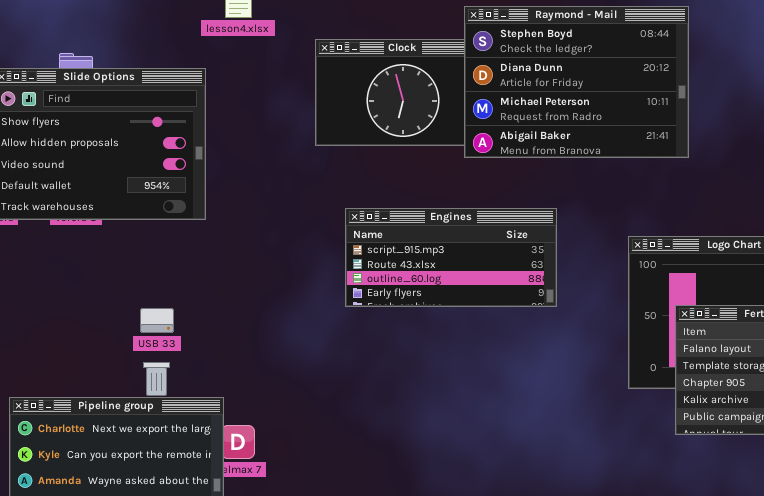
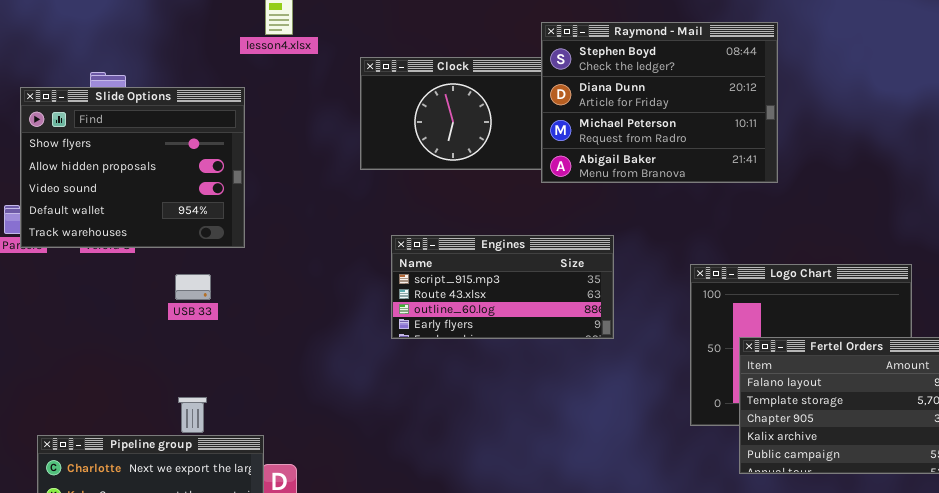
Raymond - Mail: [464,6,689,158] -> [541,22,778,183], moved
USB 33: [140,308,174,333] -> [175,274,211,300], moved

